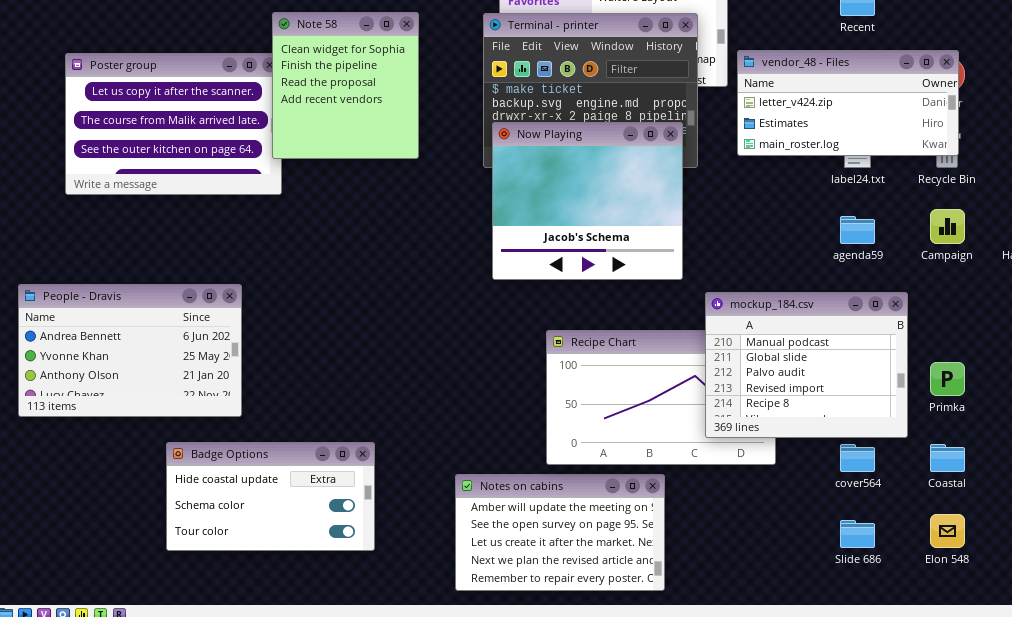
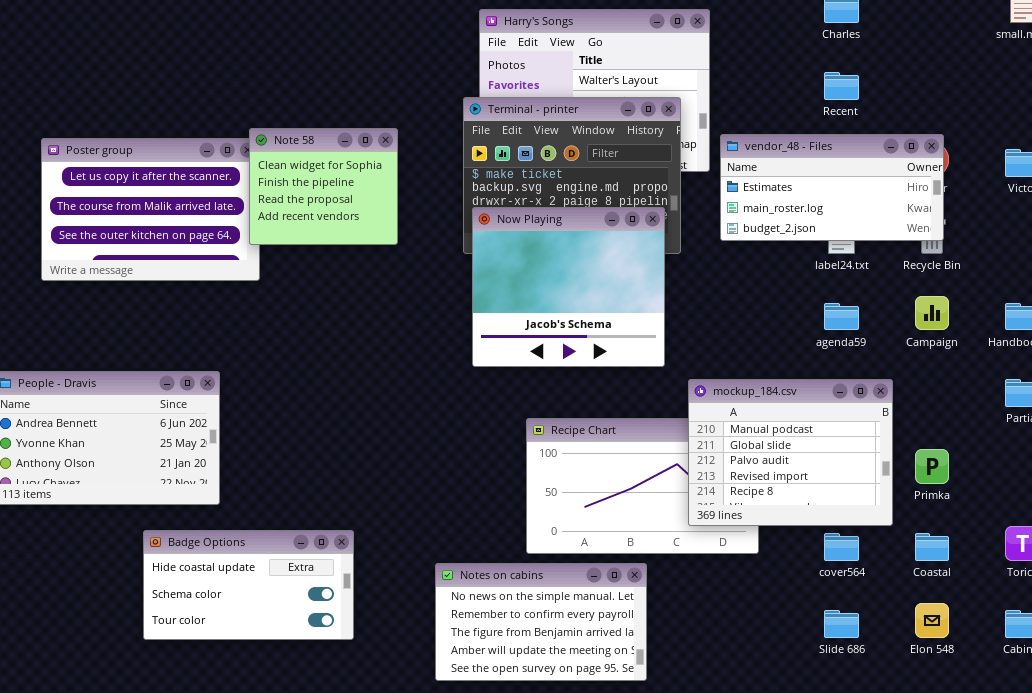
Note 58: [272,12,419,159] -> [249,128,398,245], resized
vendor_48 - Files: [737,50,959,156] -> [720,134,944,241], scrolled down 1 row
Notes on cabins: [455,474,665,591] -> [435,563,647,681], scrolled up 3 rows

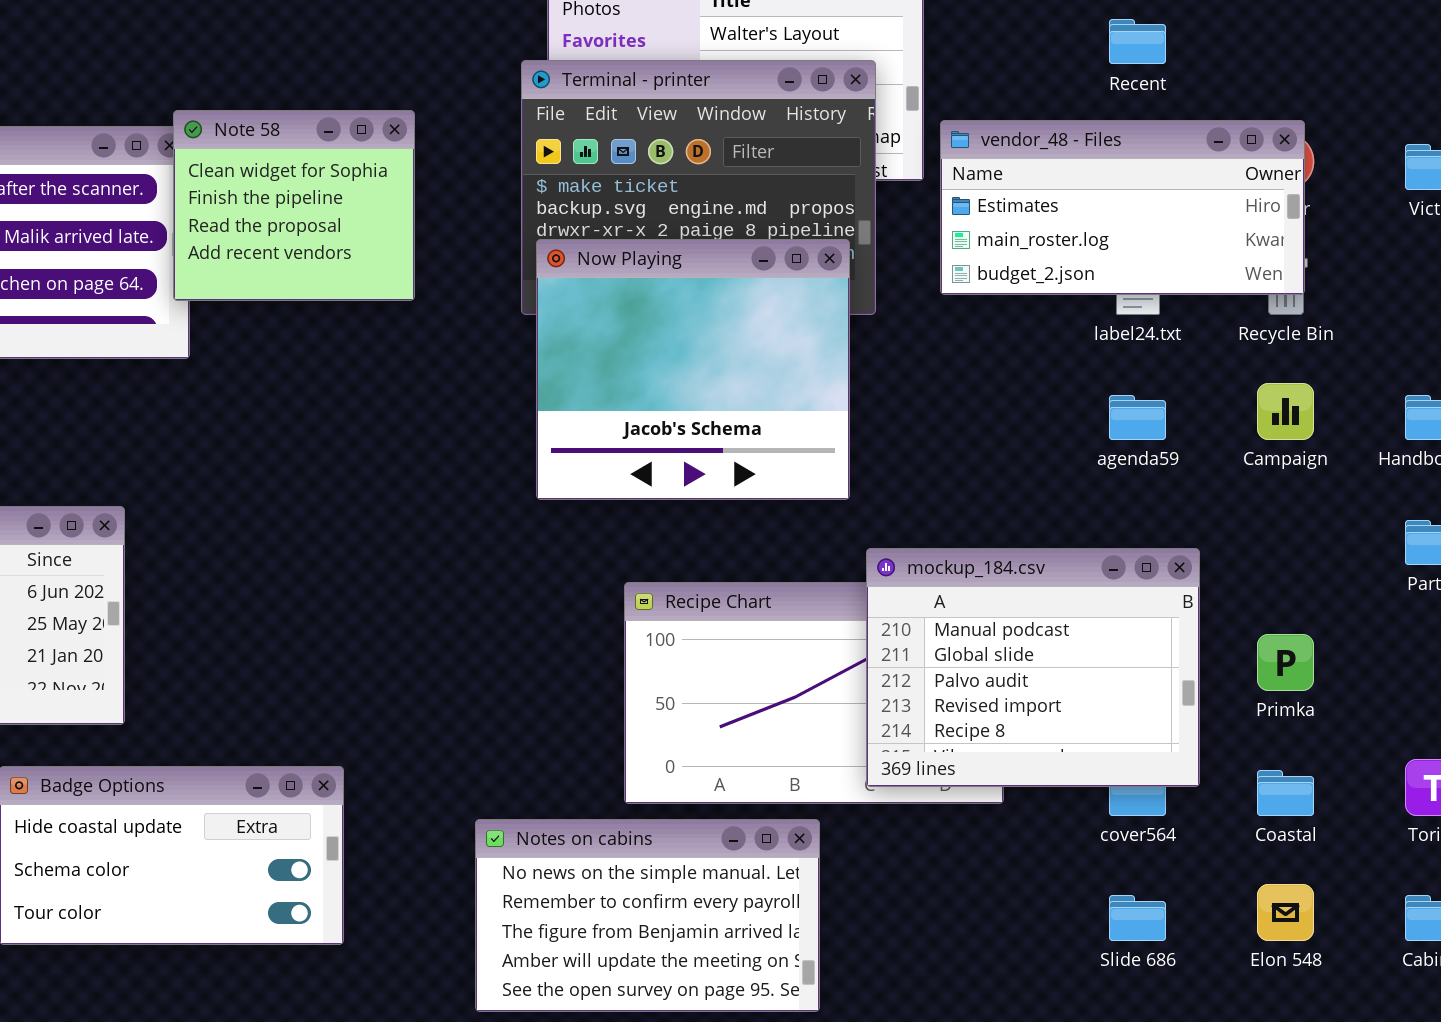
mockup_184.csv: [688,379,893,526] -> [866,548,1200,787], moved

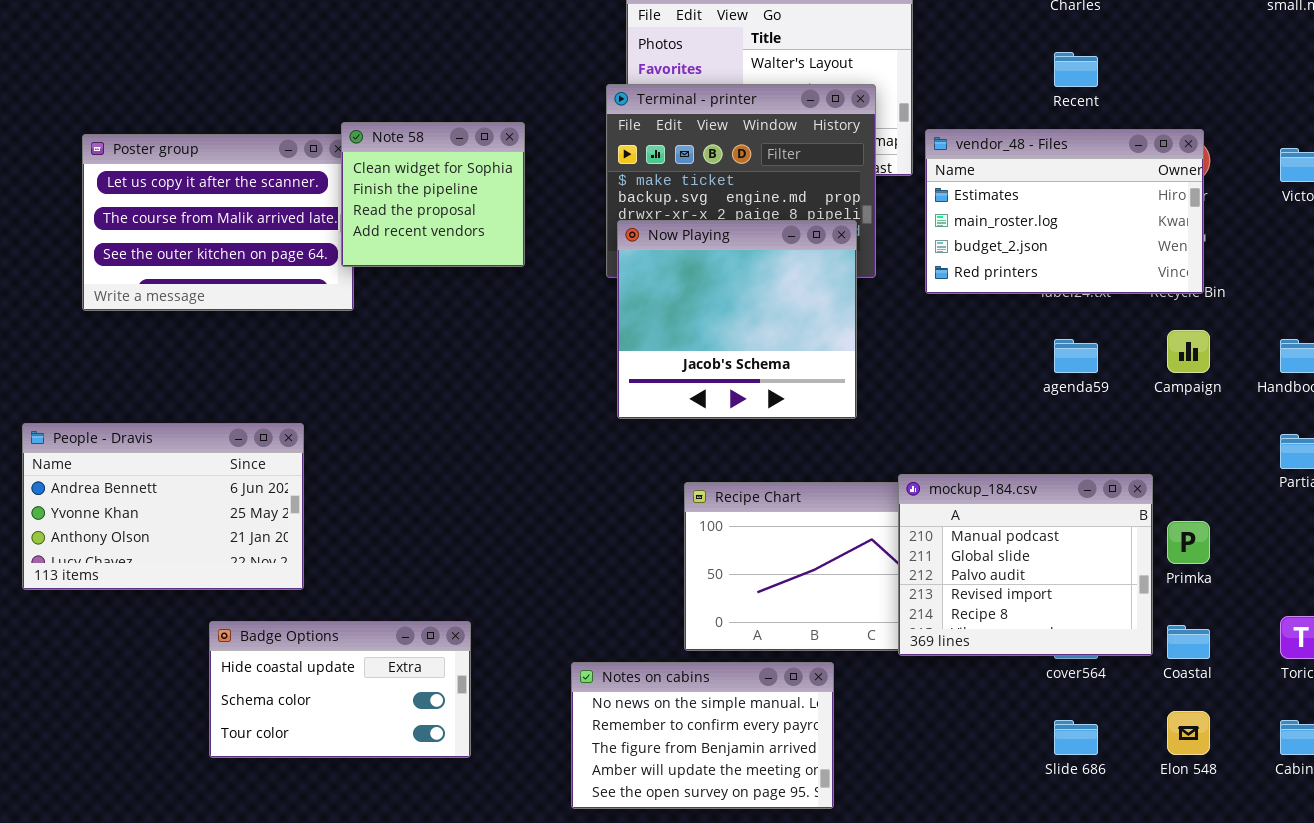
vendor_48 - Files: [940,120,1305,295] -> [925,129,1204,294], resized
mockup_184.csv: [866,548,1200,787] -> [898,474,1153,656], moved

